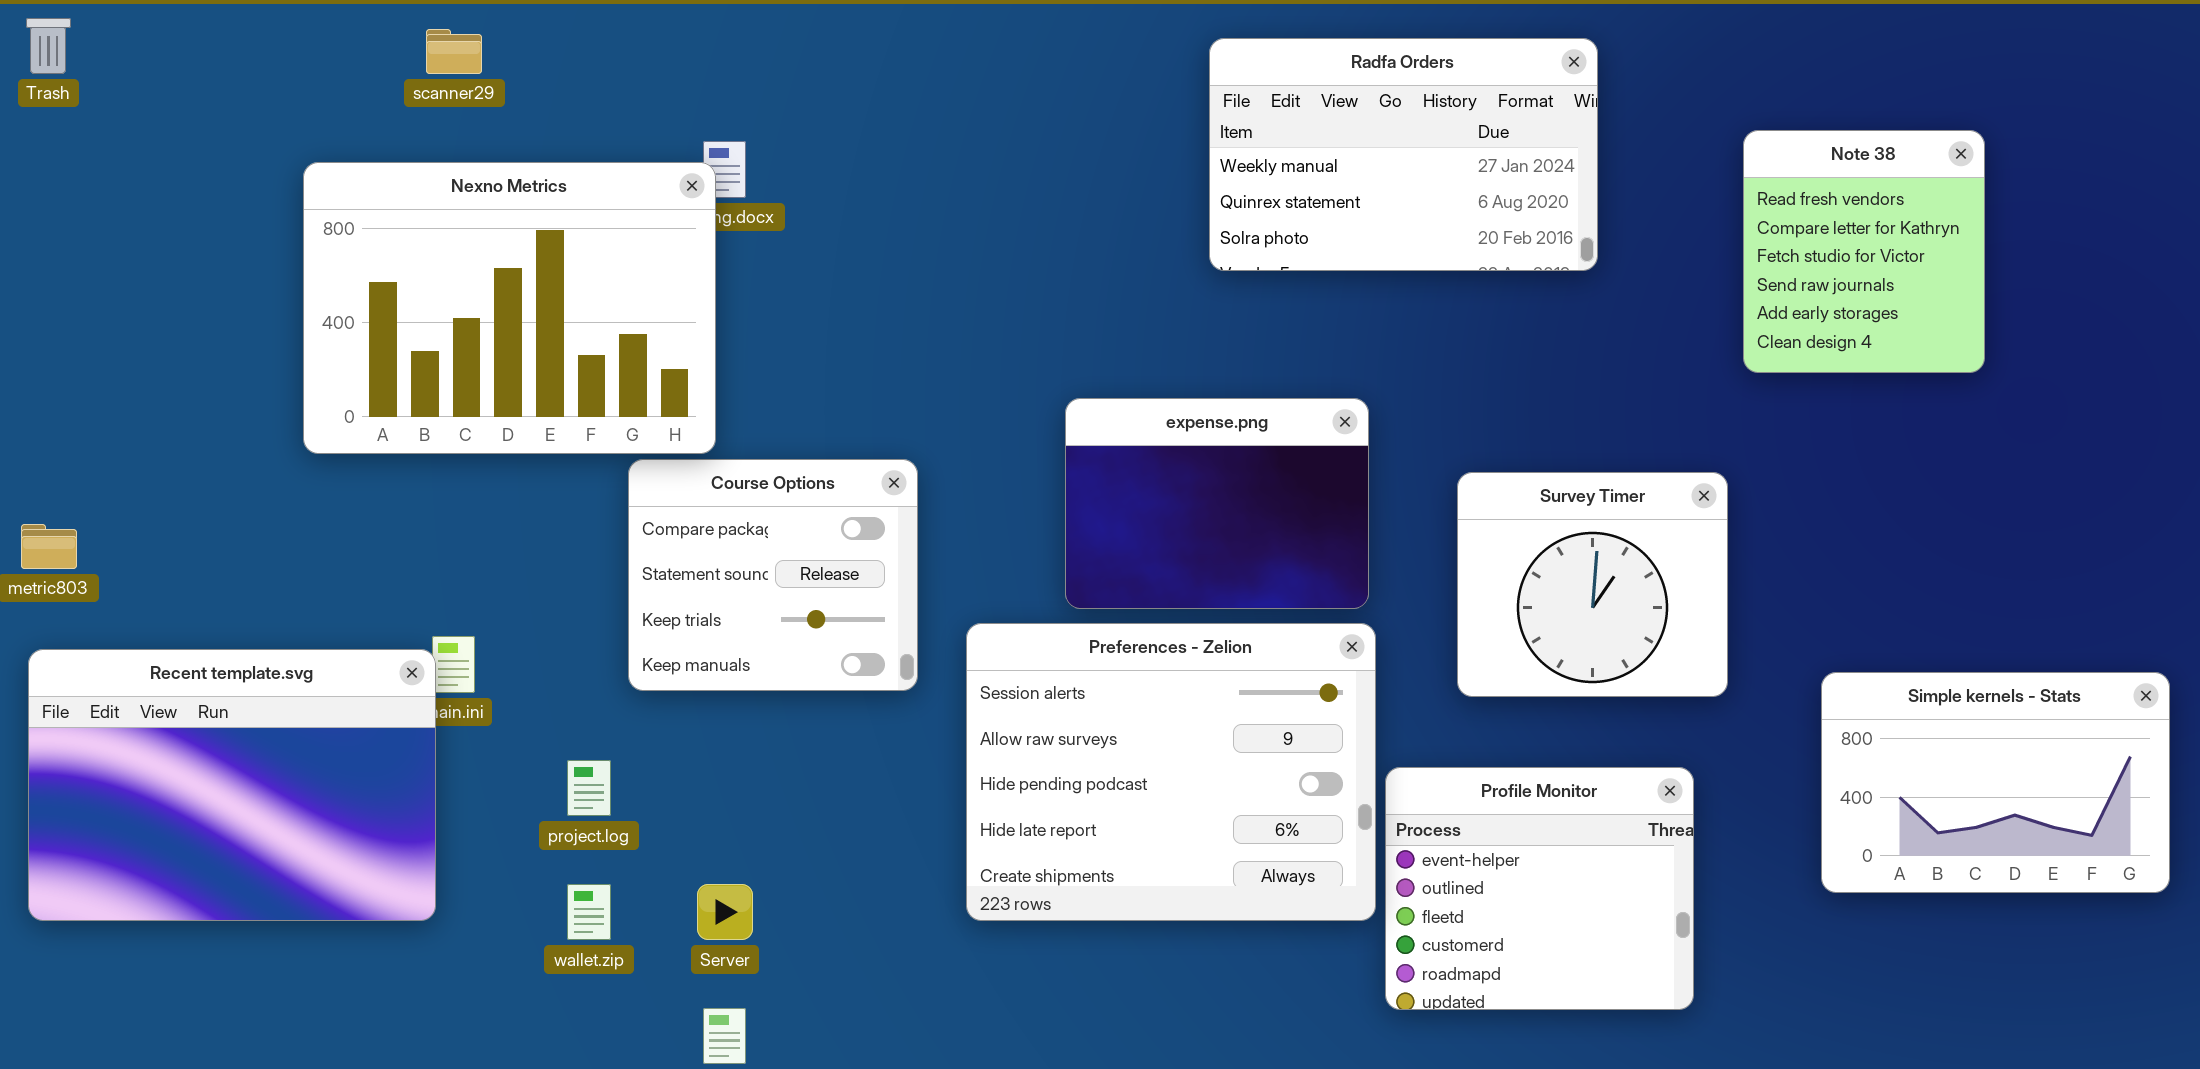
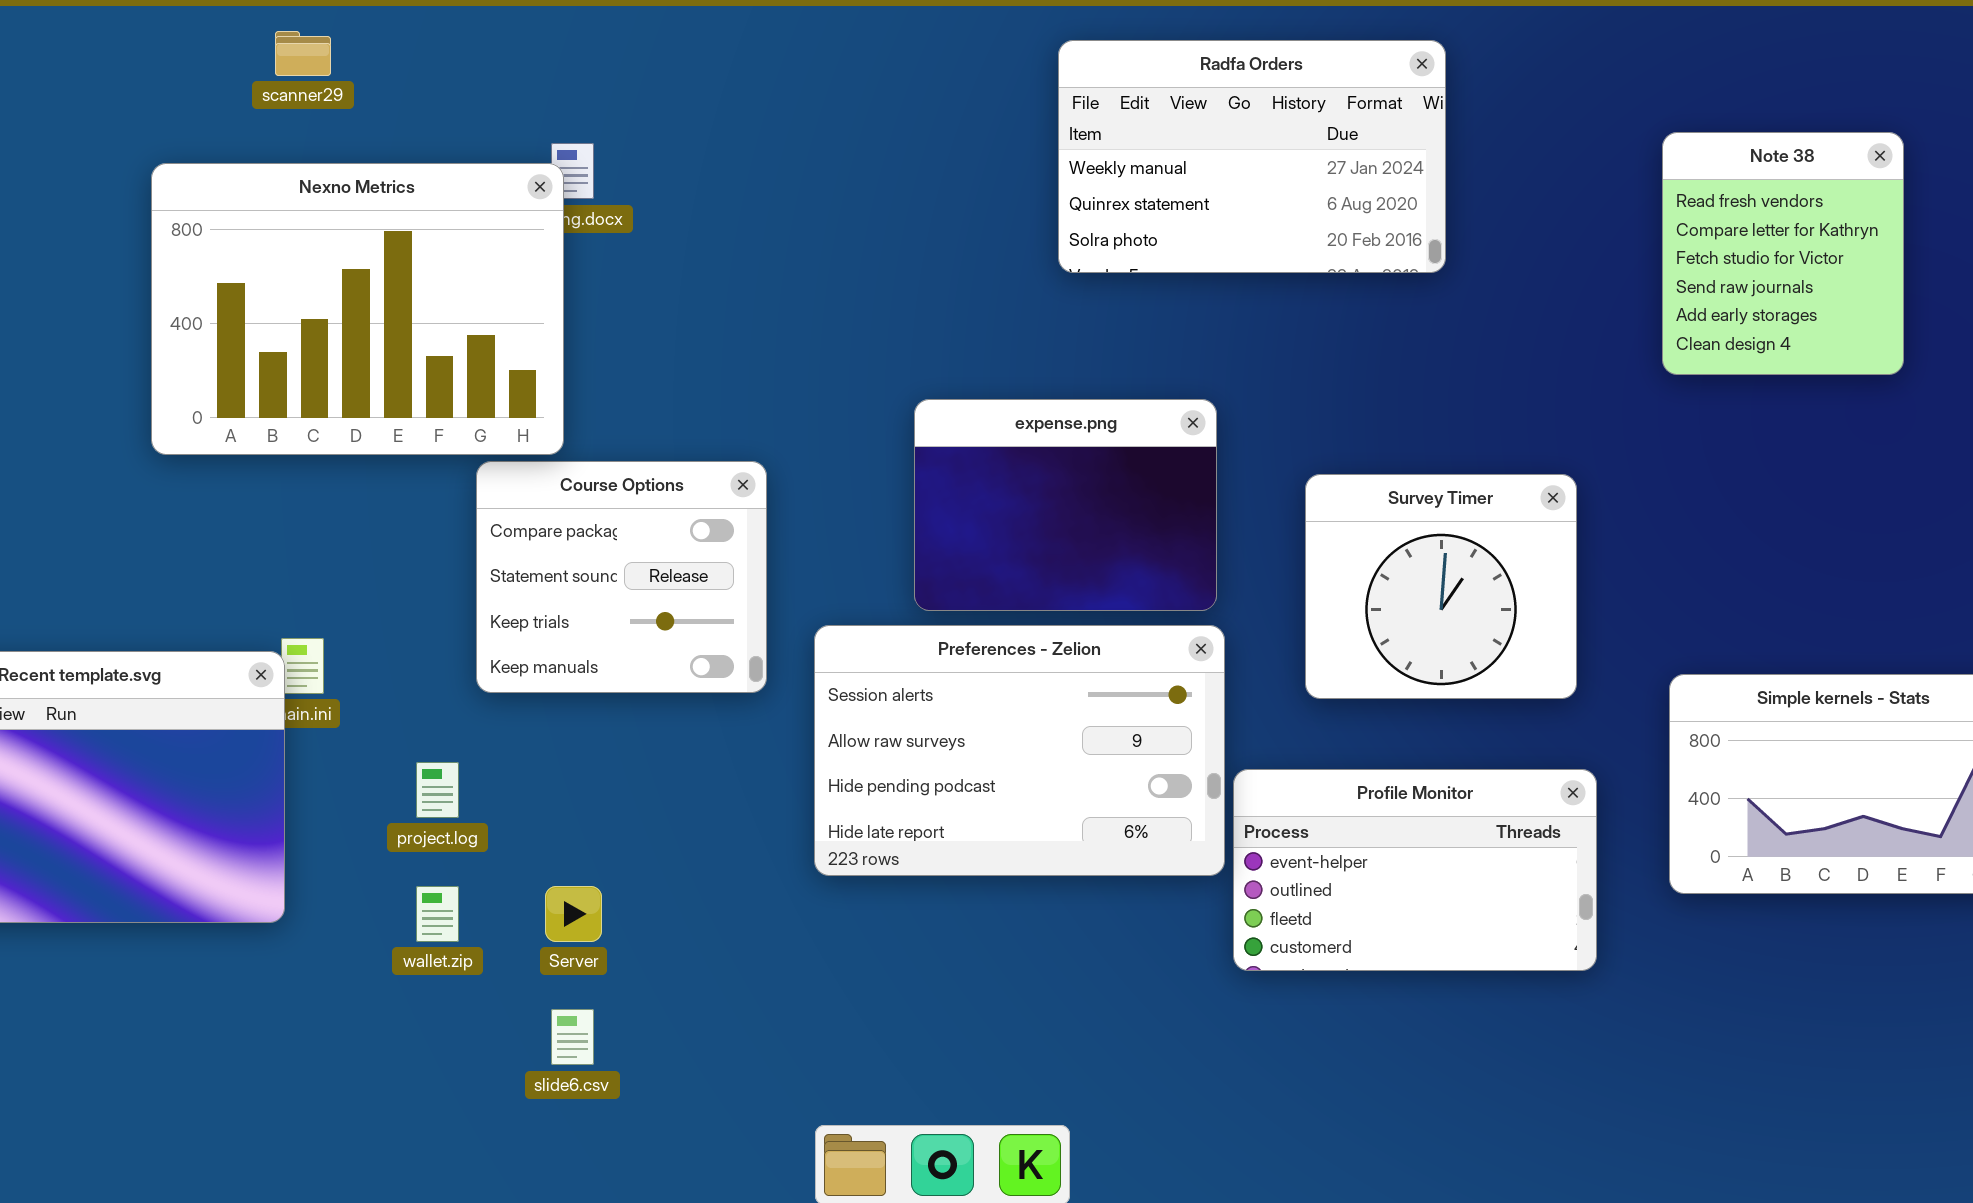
Note 38: [1743,130,1985,373] -> [1662,132,1904,375], moved
Preferences - Zelion: [966,623,1376,921] -> [814,625,1225,876], resized
Profile Monitor: [1385,767,1694,1010] -> [1233,769,1597,971], resized

